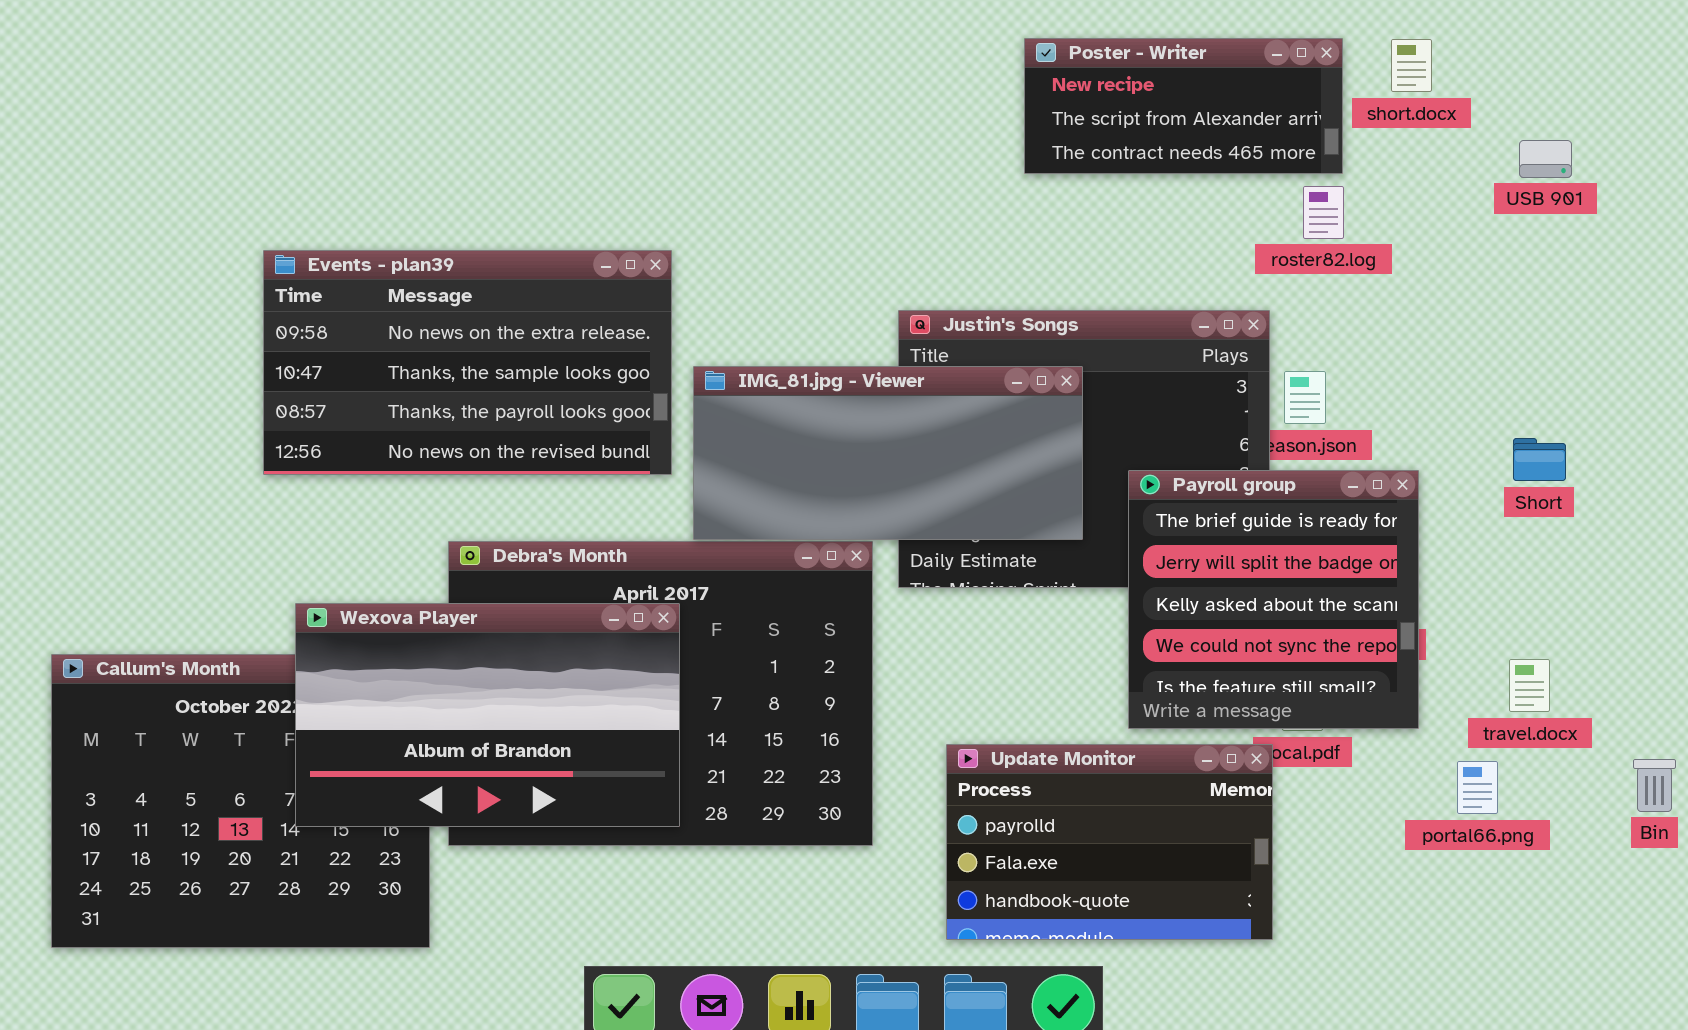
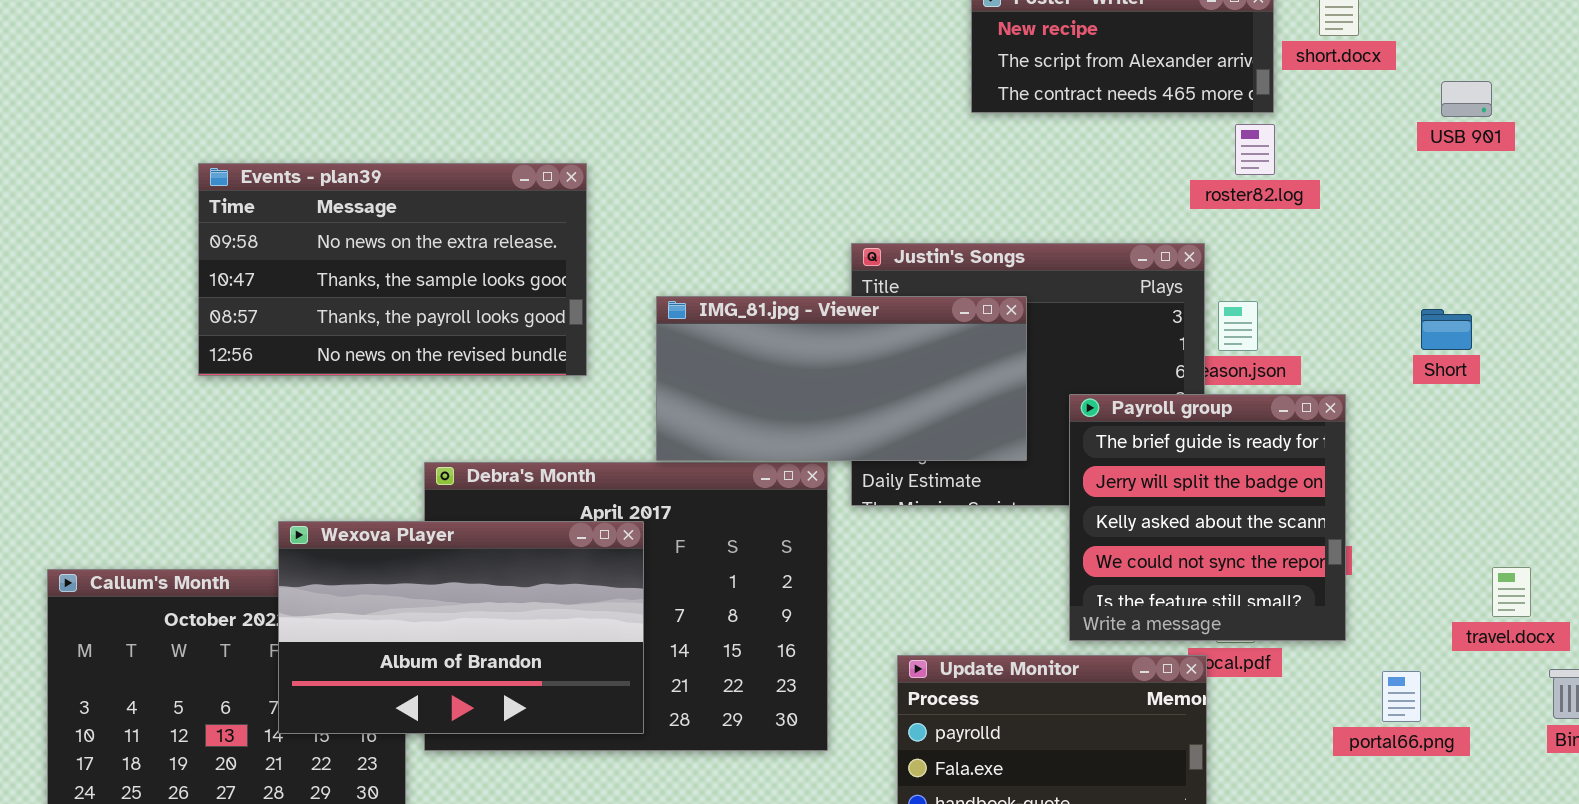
Events - plan39: [263,250,672,475] -> [198,163,587,376], moved
Short: [1513,438,1566,481] -> [1421,309,1472,350], moved
travel.docx: [1509,659,1550,712] -> [1492,567,1531,617], moved

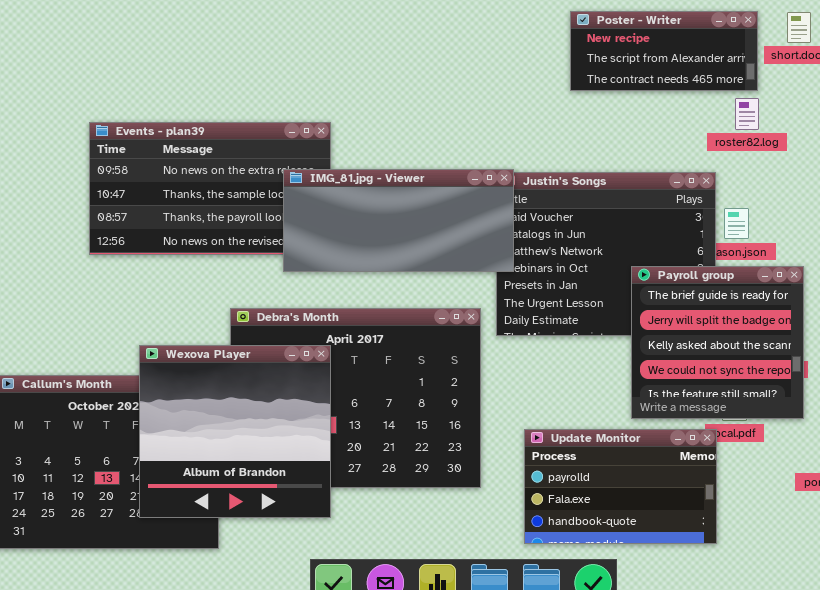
IMG_81.jpg - Viewer: [656,296,1027,461] -> [283,169,514,272], moved
Wexova Player: [278,521,644,734] -> [139,345,331,518], resized

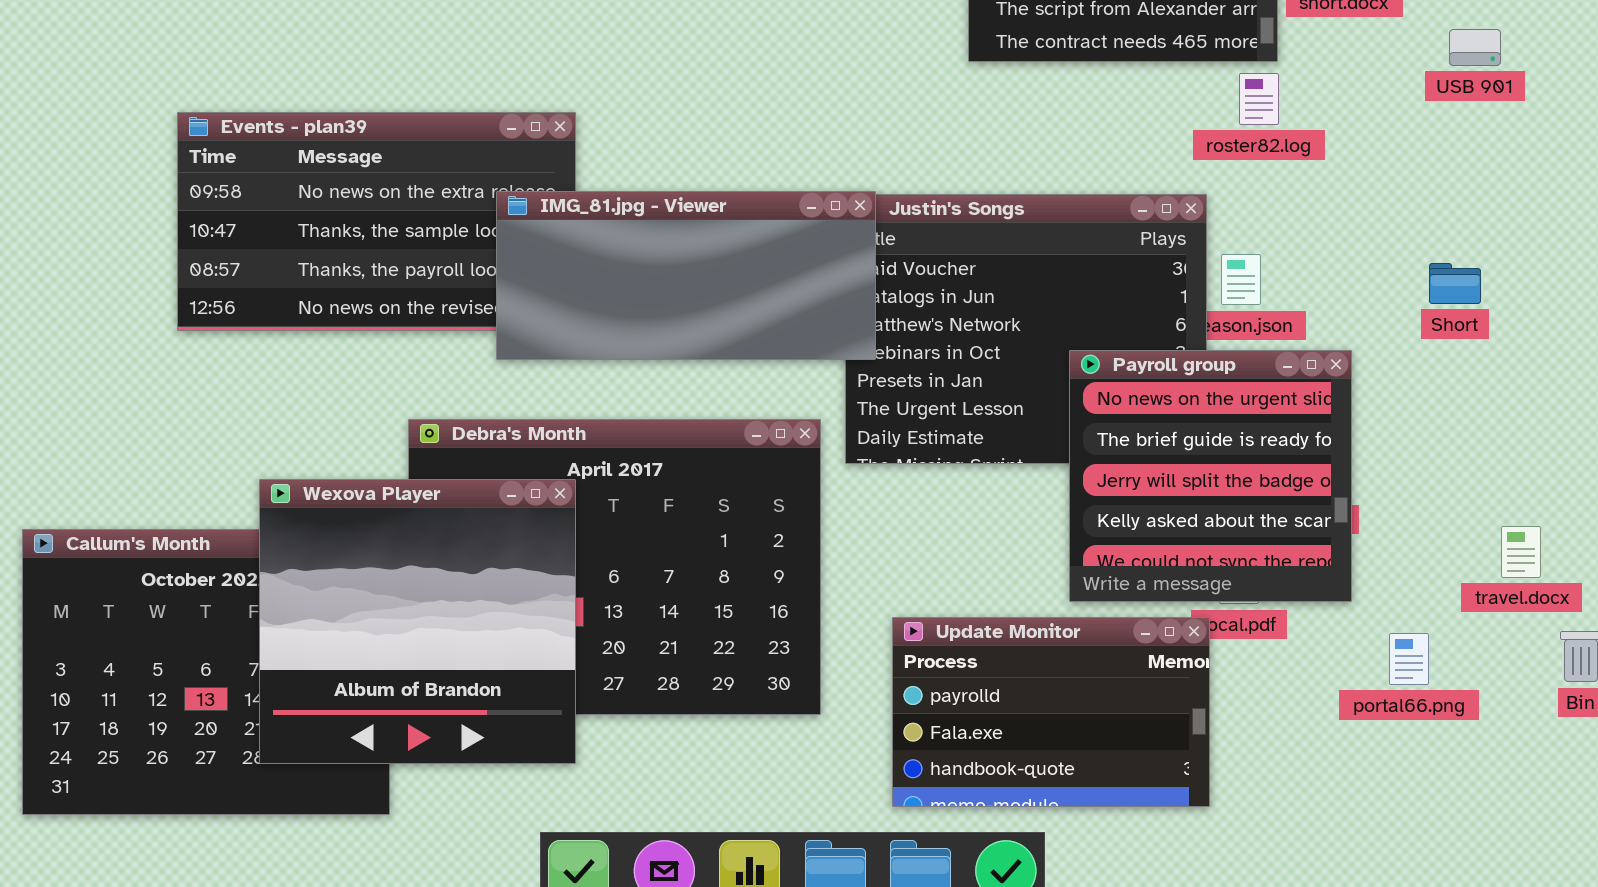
Payroll group: [631,266,804,419] -> [1069,350,1352,602], scrolled up 1 row

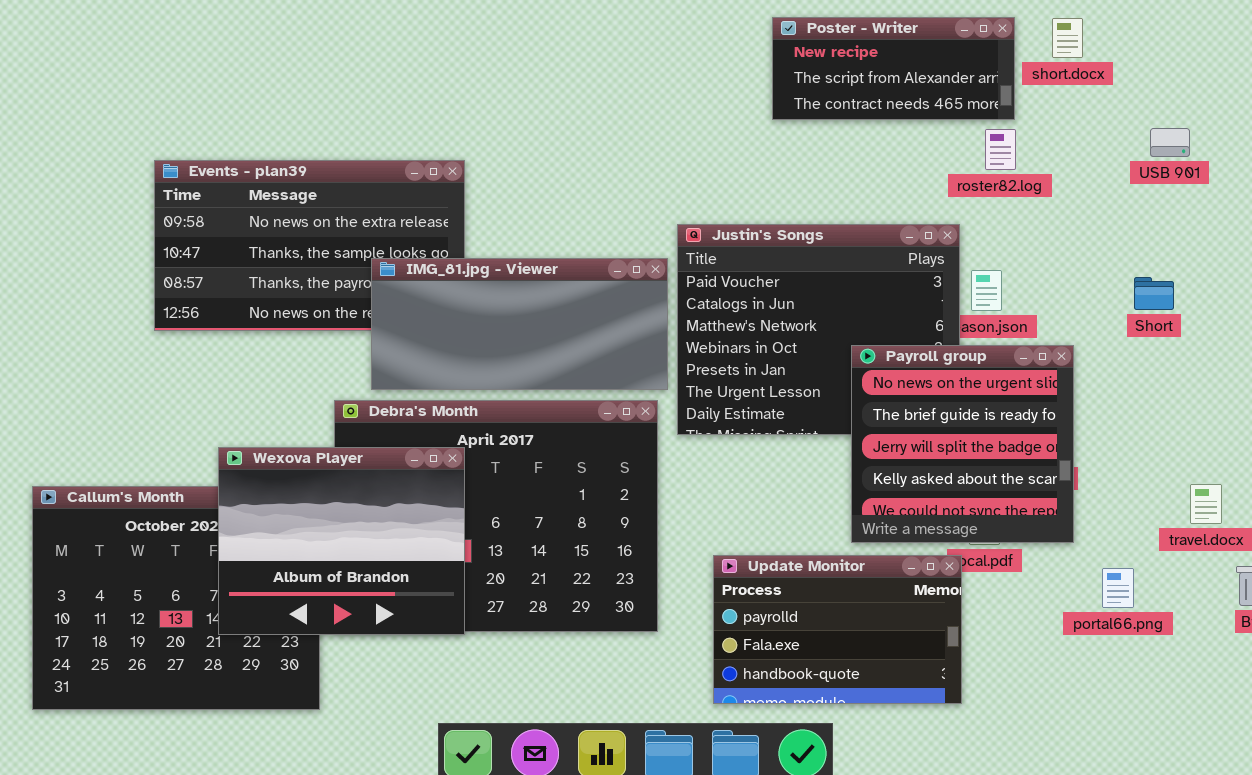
USB 901: [1449,29,1501,66] -> [1150,128,1190,157], moved
IMG_81.jpg - Viewer: [496,191,876,360] -> [371,258,668,390], moved
Wexova Player: [259,479,576,764] -> [218,447,465,635], resized

